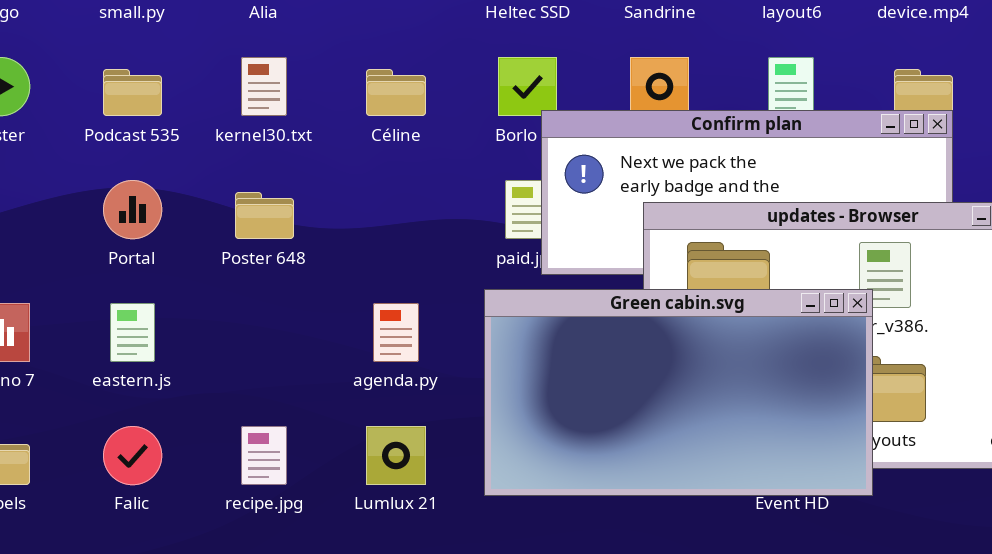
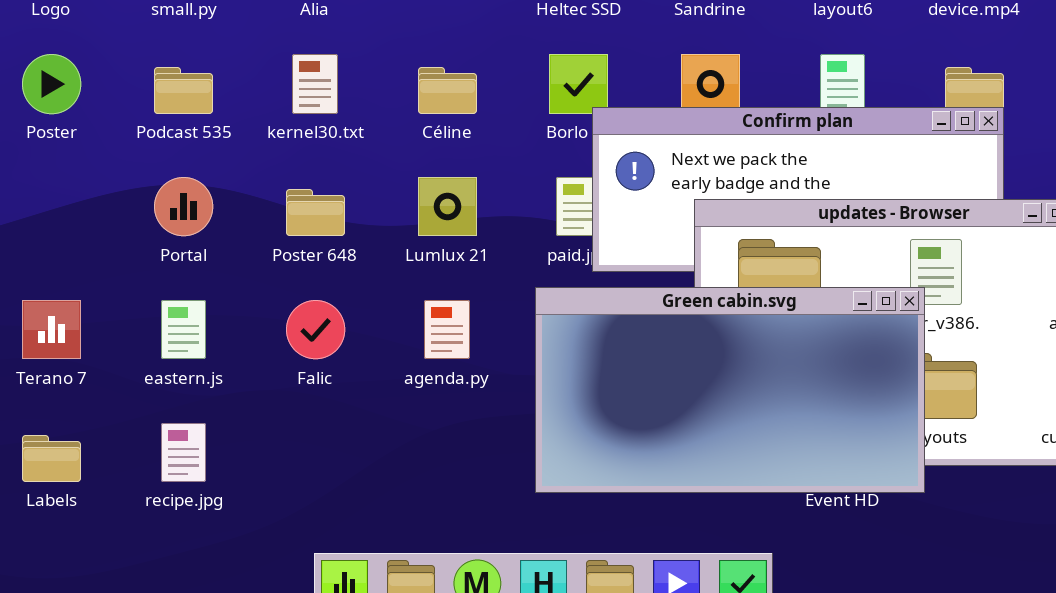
Falic: [103,426,162,485] -> [286,300,345,359], moved
recipe.jpg: [241,426,287,485] -> [161,423,206,482], moved
Lumlux 21: [366,426,426,485] -> [418,177,477,236], moved

